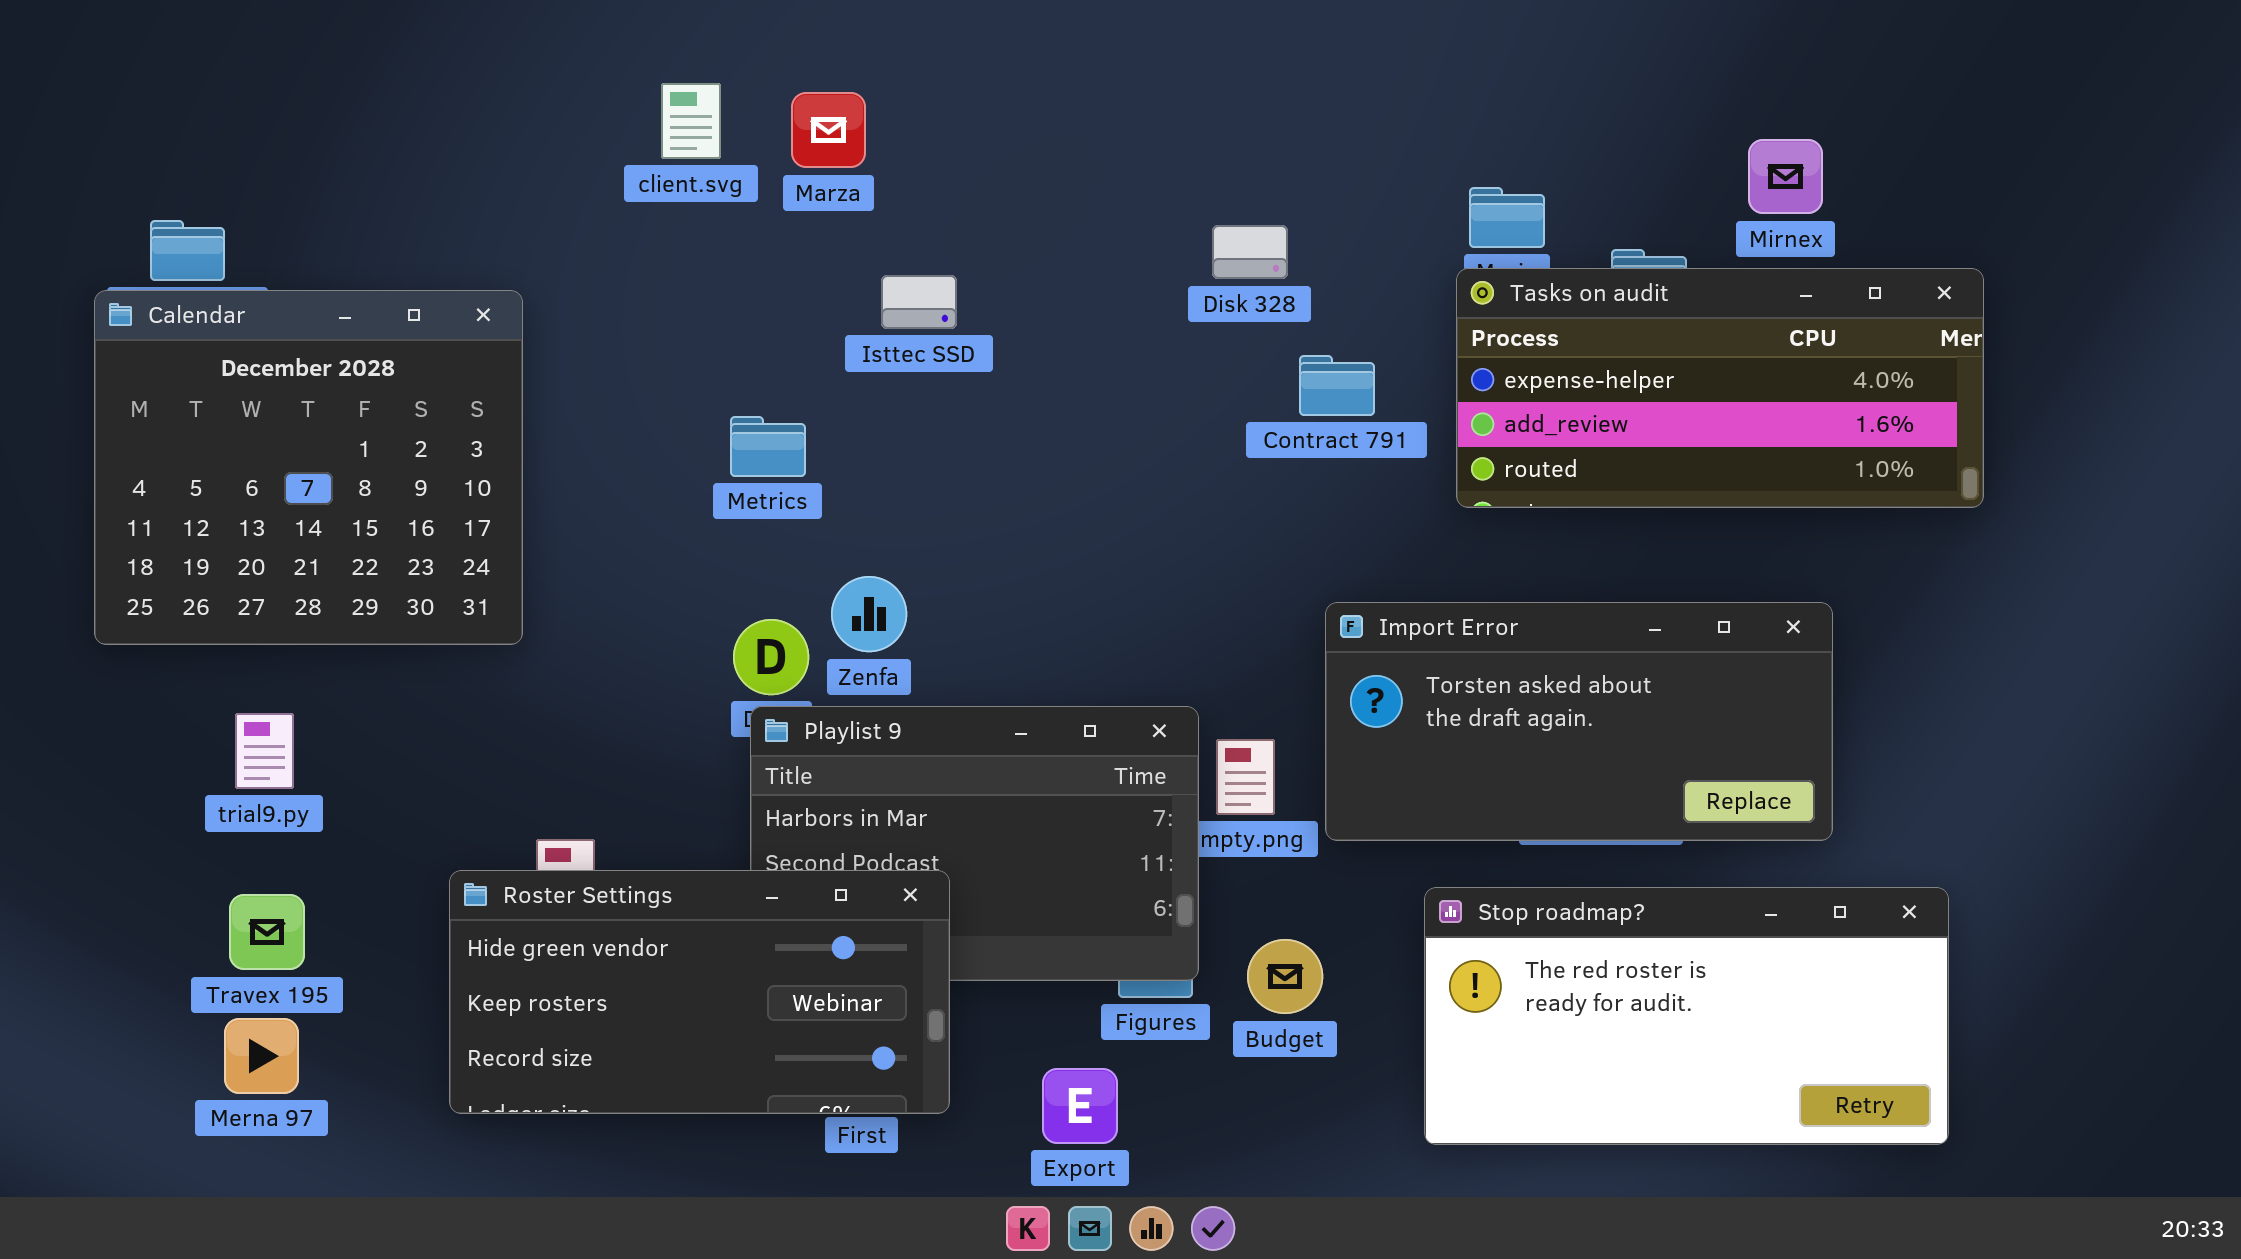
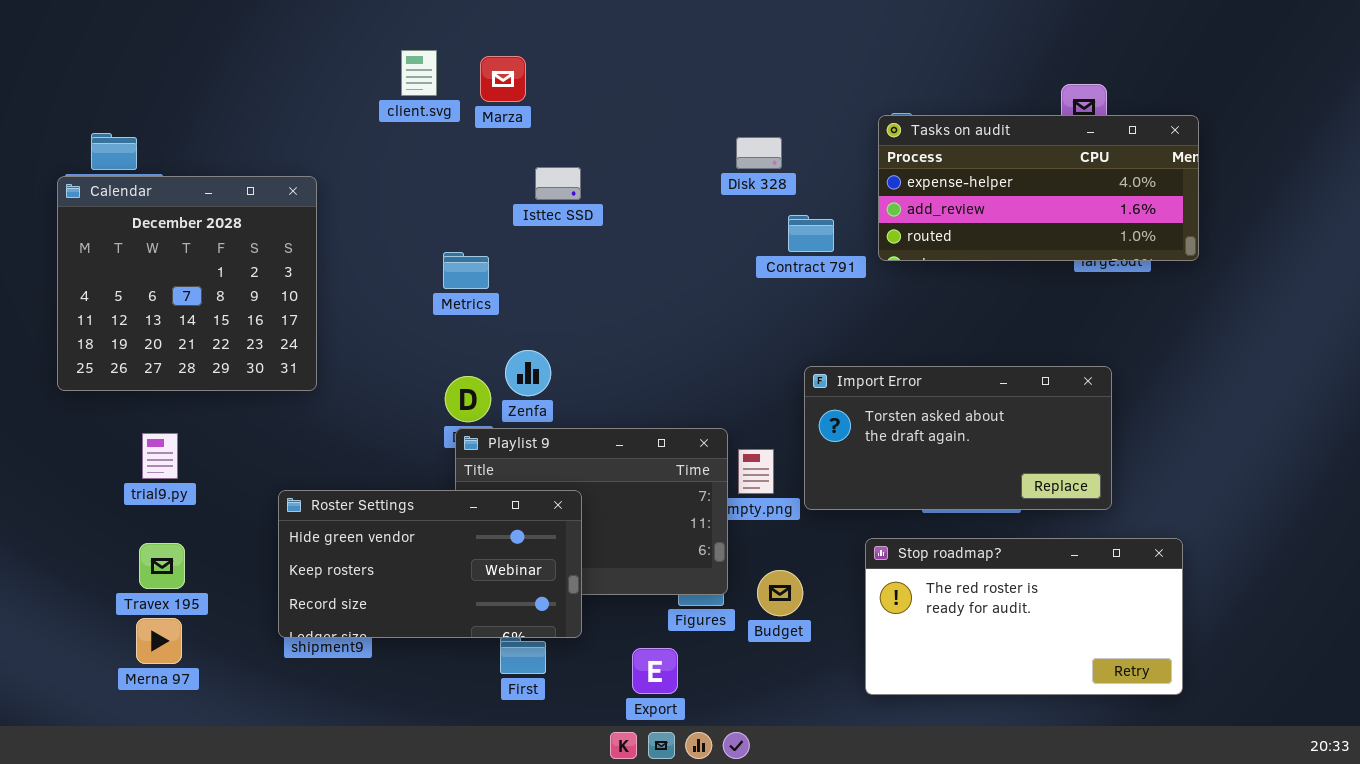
Tasks on audit: [1456,268,1984,508] -> [878,115,1199,261], moved
Roster Settings: [449,870,950,1114] -> [278,490,582,638], moved

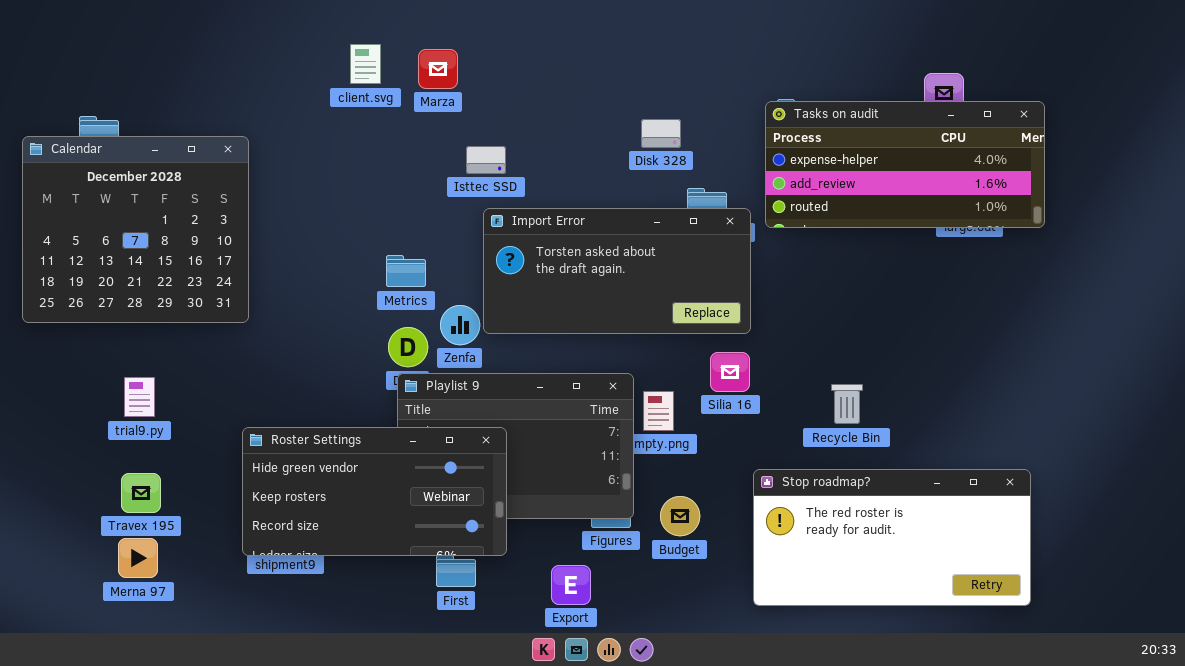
Calendar: [57,176,317,391] -> [22,136,249,323], moved
Metrics: [443,252,489,289] -> [386,255,426,287], moved
Import Error: [804,366,1112,510] -> [483,208,751,334], moved

